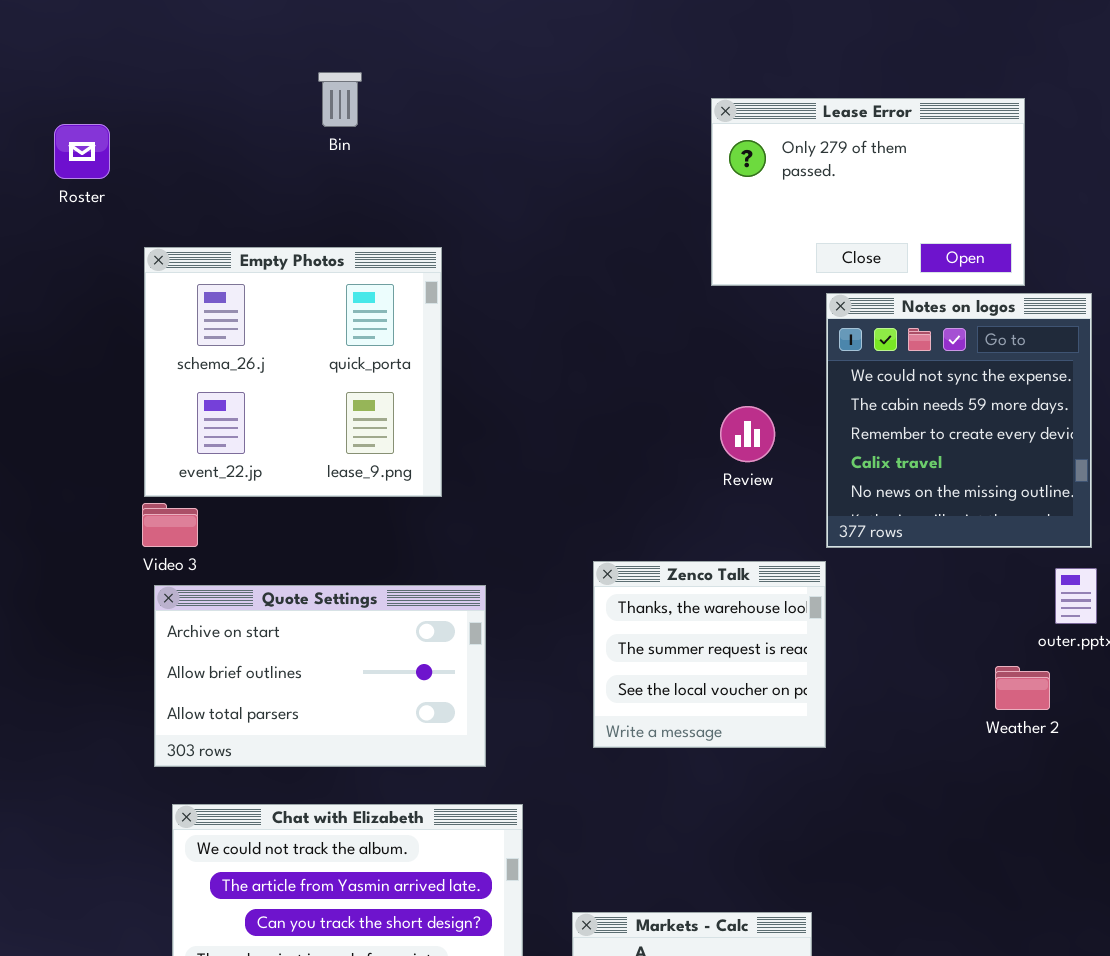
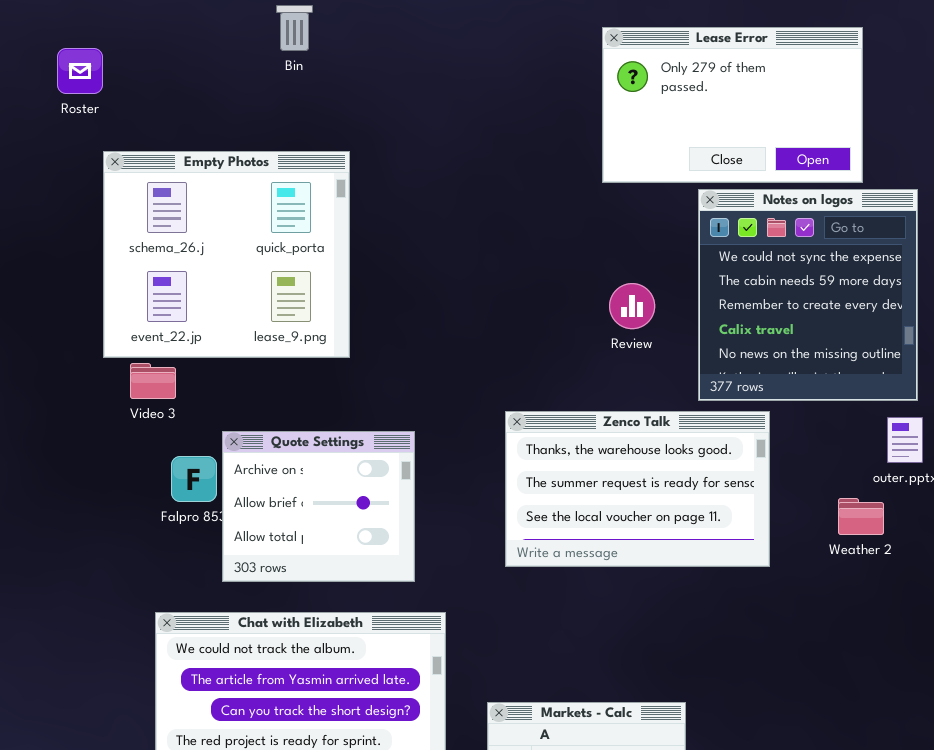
Empty Photos: [144,247,442,497] -> [103,151,350,358], moved
Zenco Talk: [593,561,826,748] -> [505,411,770,567], resized
Quote Settings: [154,585,486,767] -> [222,431,415,582], resized

